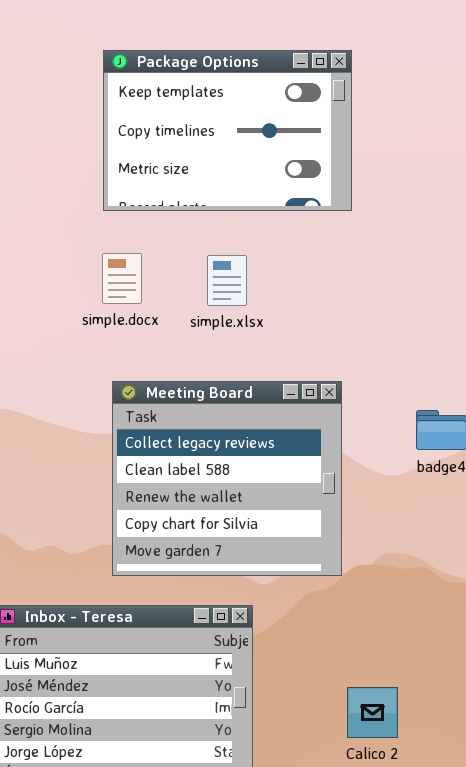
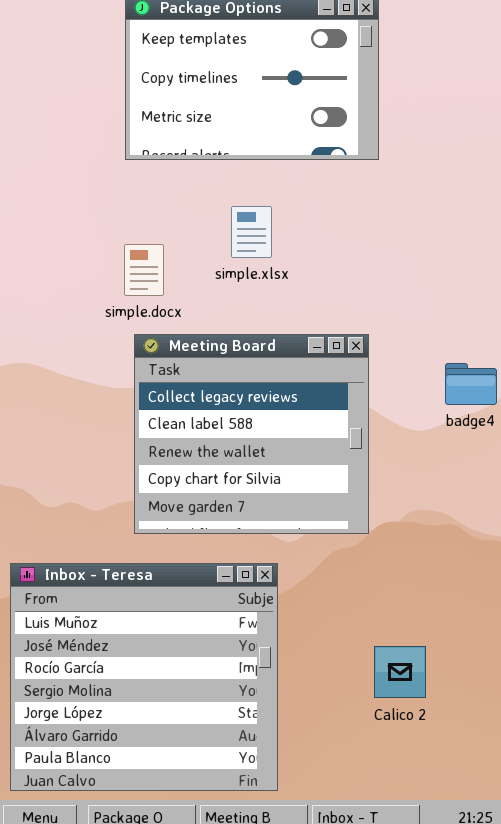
simple.docx: [102,253,142,304] -> [124,244,164,296], moved

